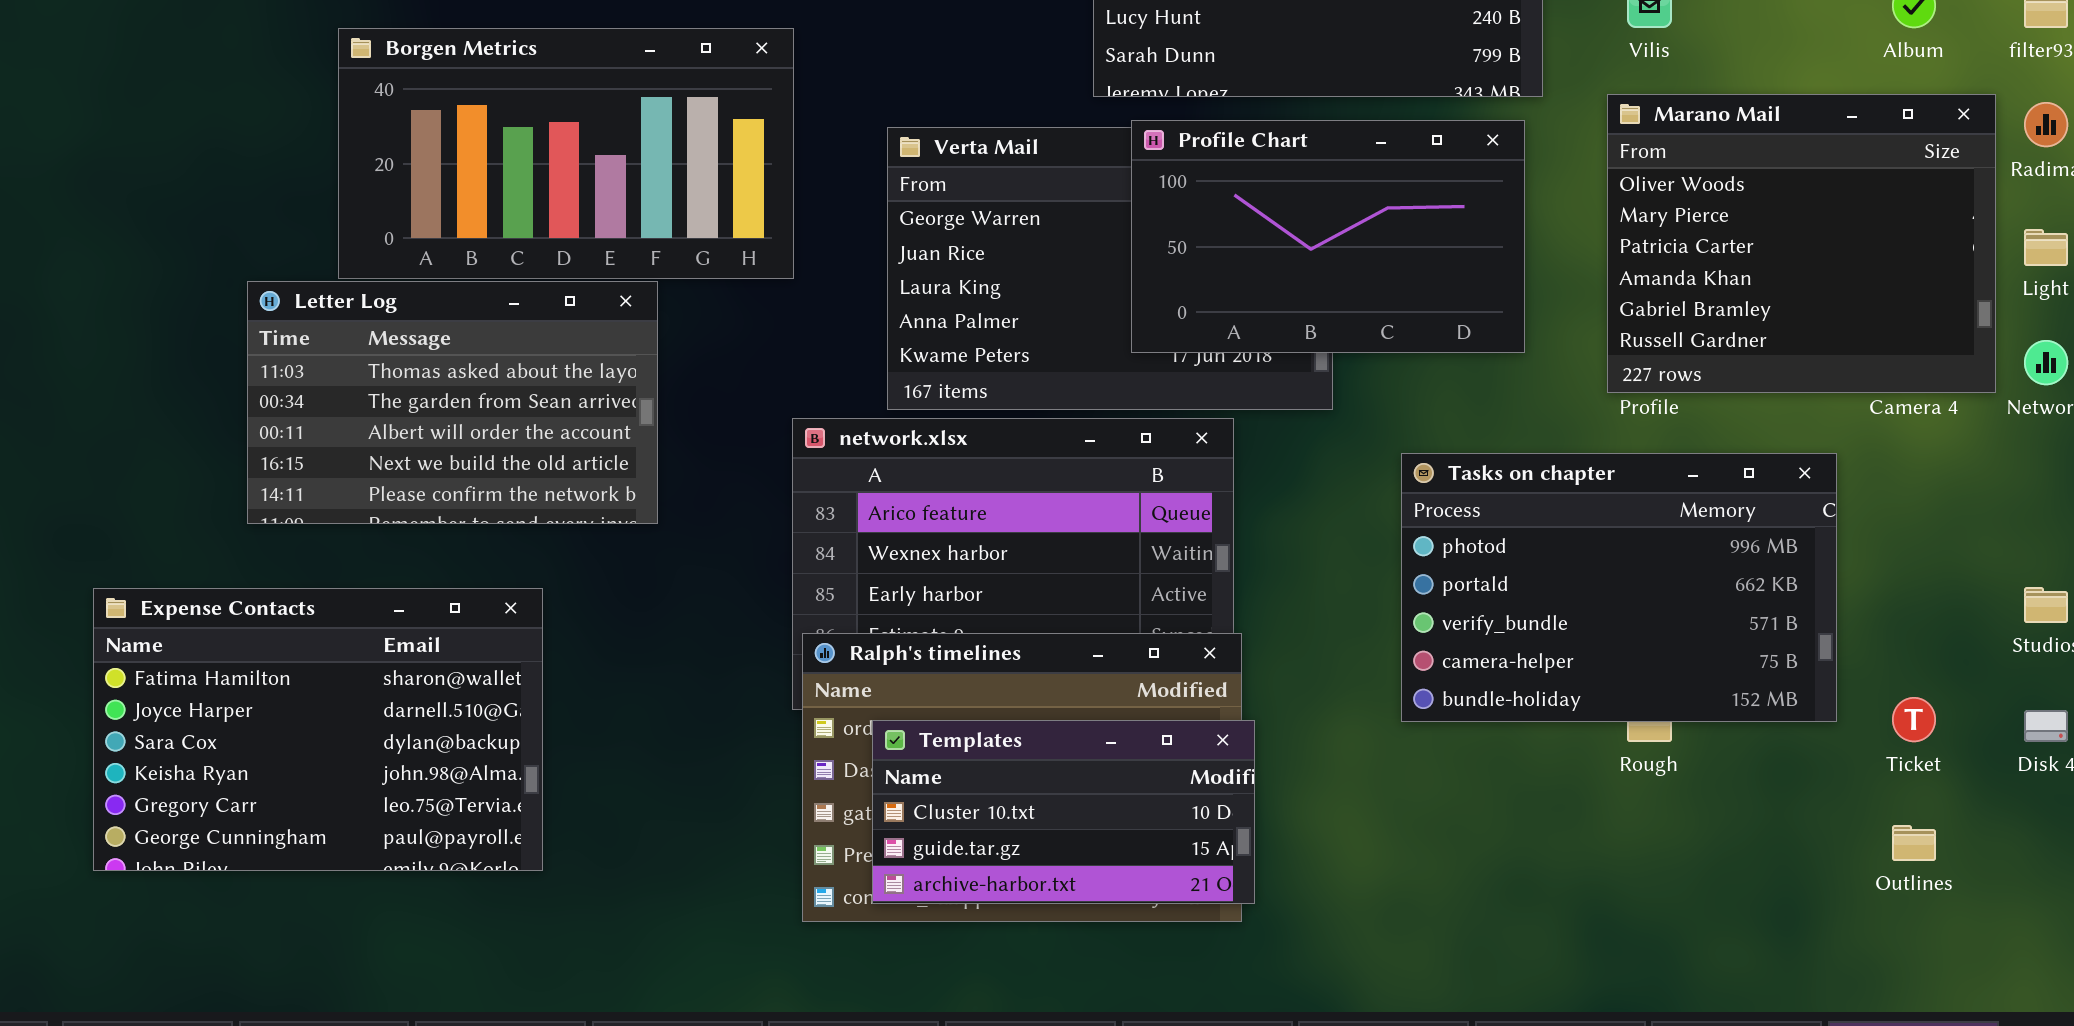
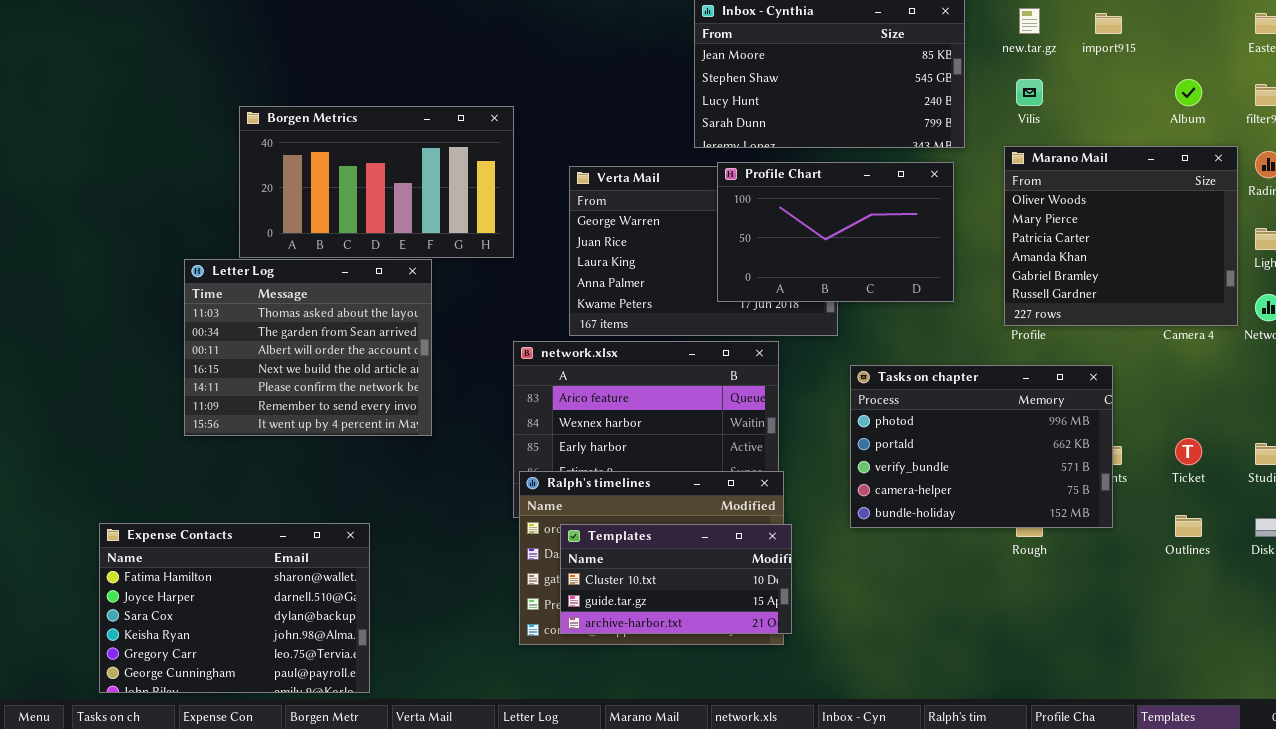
Letter Log: [247,281,658,524] -> [184,259,432,436], resized
Tasks on chapter: [1401,453,1837,722] -> [850,365,1113,528], moved
Expense Contacts: [93,588,543,871] -> [99,523,370,693], moved
Ticket: [1892,697,1936,742] -> [1175,438,1202,465], moved
Outlines: [1892,825,1936,861] -> [1175,515,1202,537], moved

